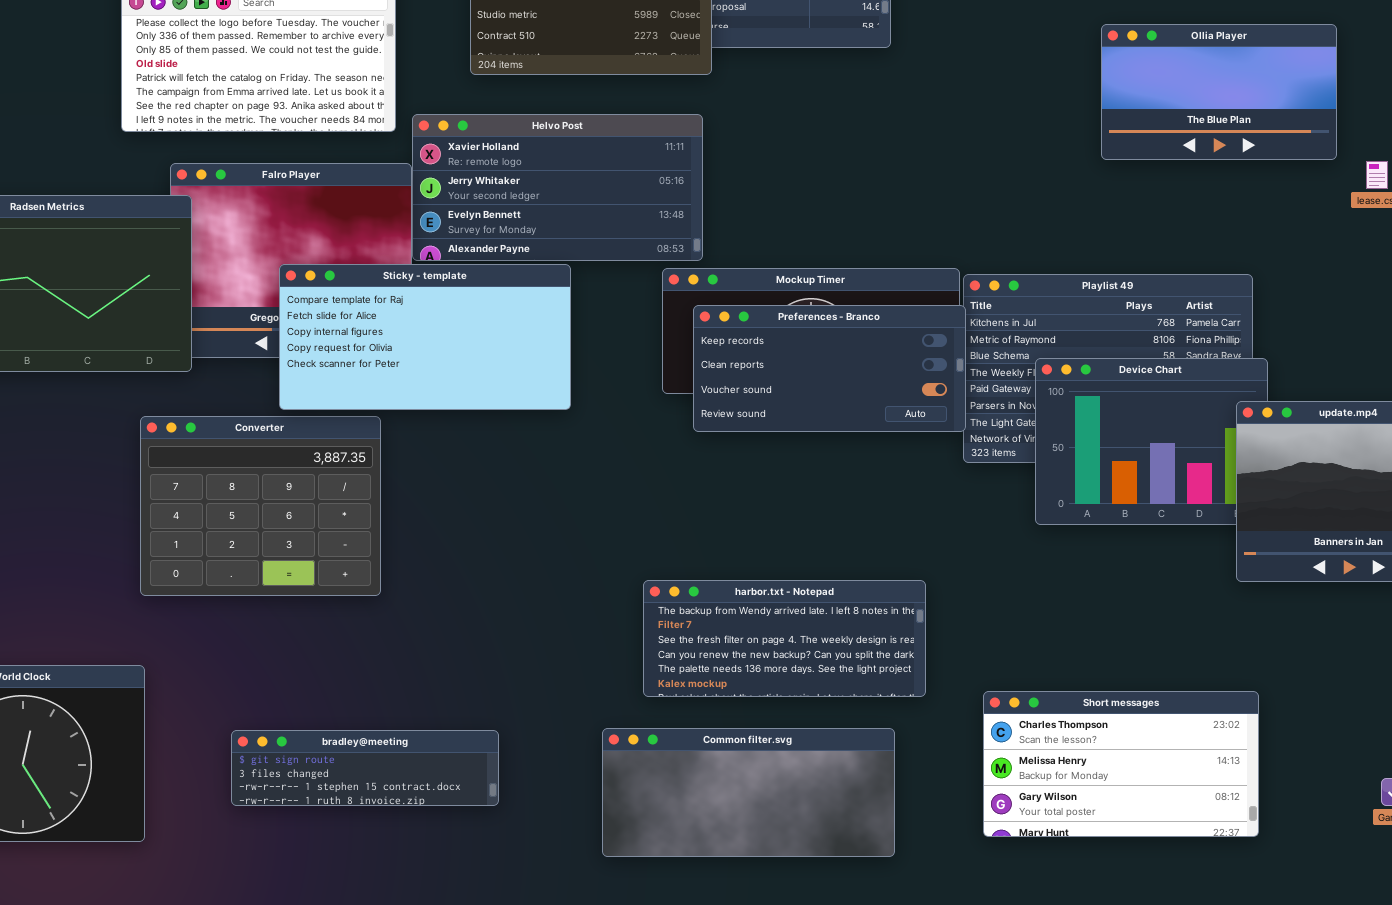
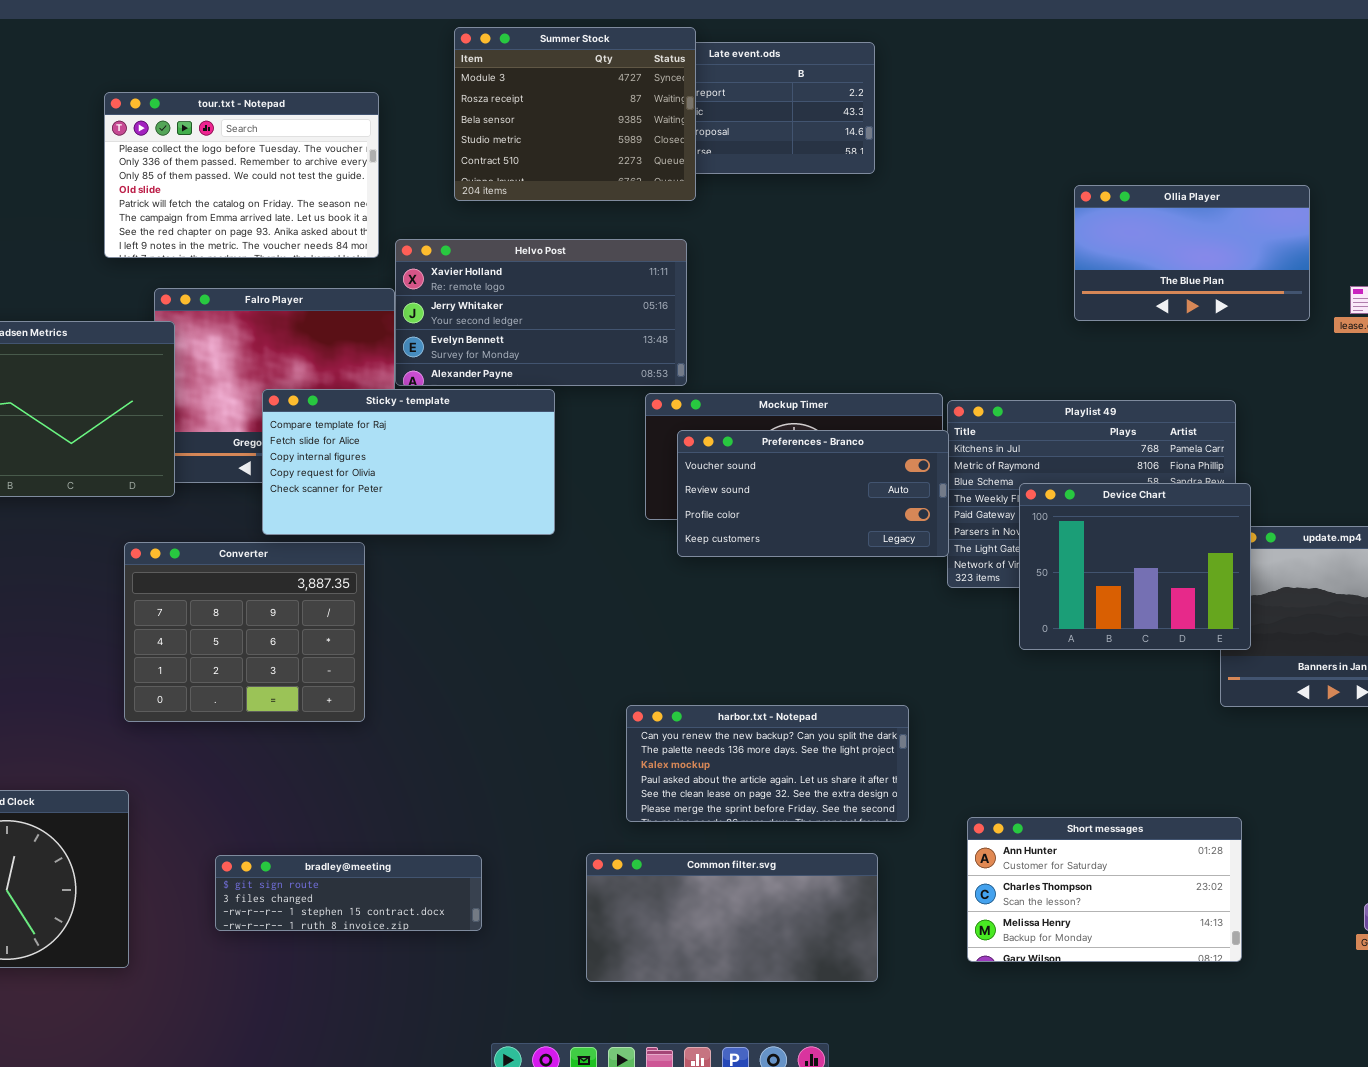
Ollia Player: [1101,24,1337,160] -> [1074,185,1310,321], moved
Preferences - Branco: [693,305,966,432] -> [677,430,949,557], scrolled down 2 rows
Device Chart: [1035,358,1268,525] -> [1019,483,1251,650], raised
harbor.txt - Notepad: [643,580,926,697] -> [626,705,909,822], scrolled down 3 rows
Short messages: [983,691,1259,837] -> [967,817,1242,962], scrolled up 1 row

